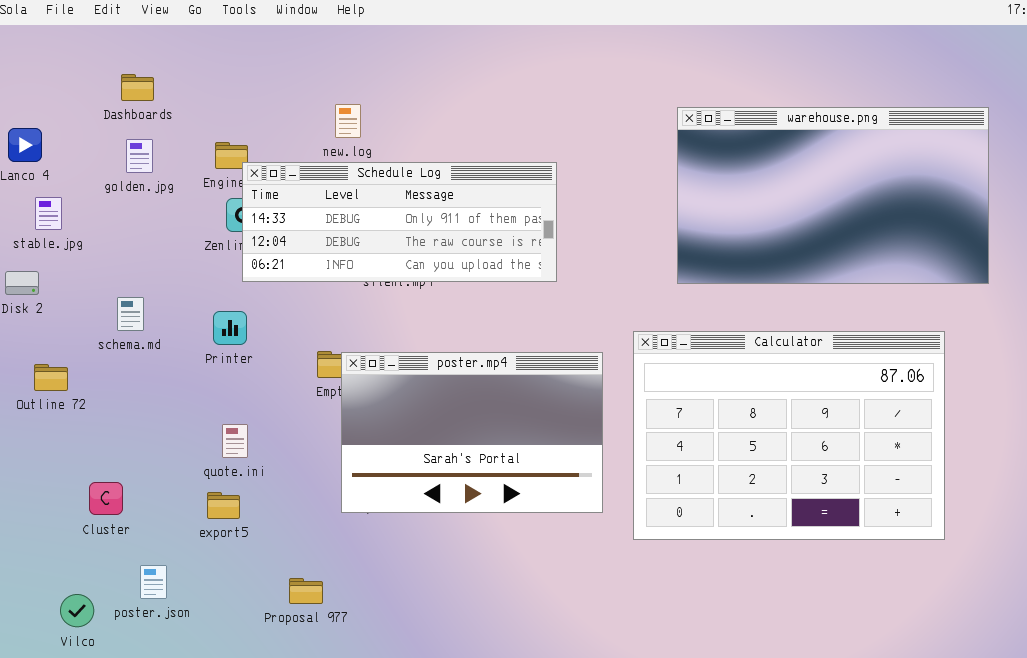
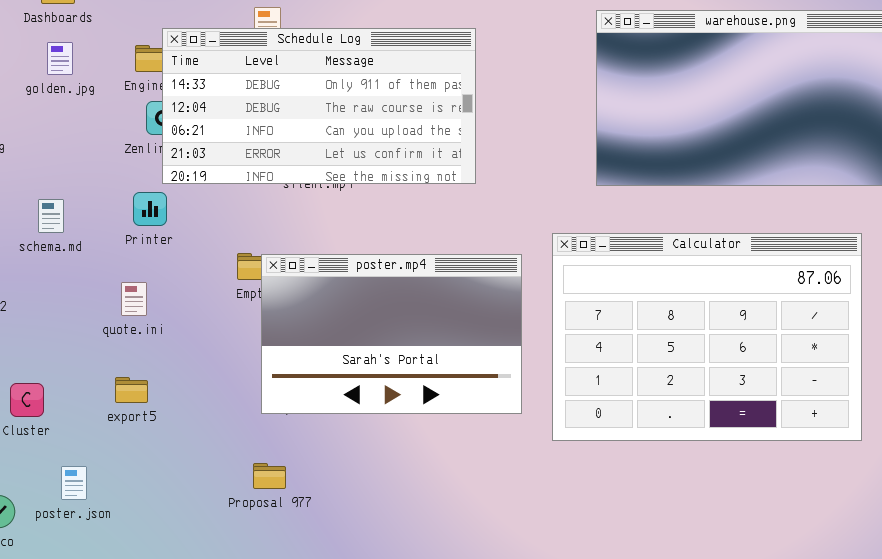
Schedule Log: [242,162,557,282] -> [162,28,476,184], resized
Printer: [213,311,247,345] -> [133,192,167,226], moved
quote.ini: [222,424,248,458] -> [121,282,147,316], moved
export5: [207,492,240,519] -> [115,377,148,403], moved
Proposal 977: [289,578,323,604] -> [253,463,286,489], moved

